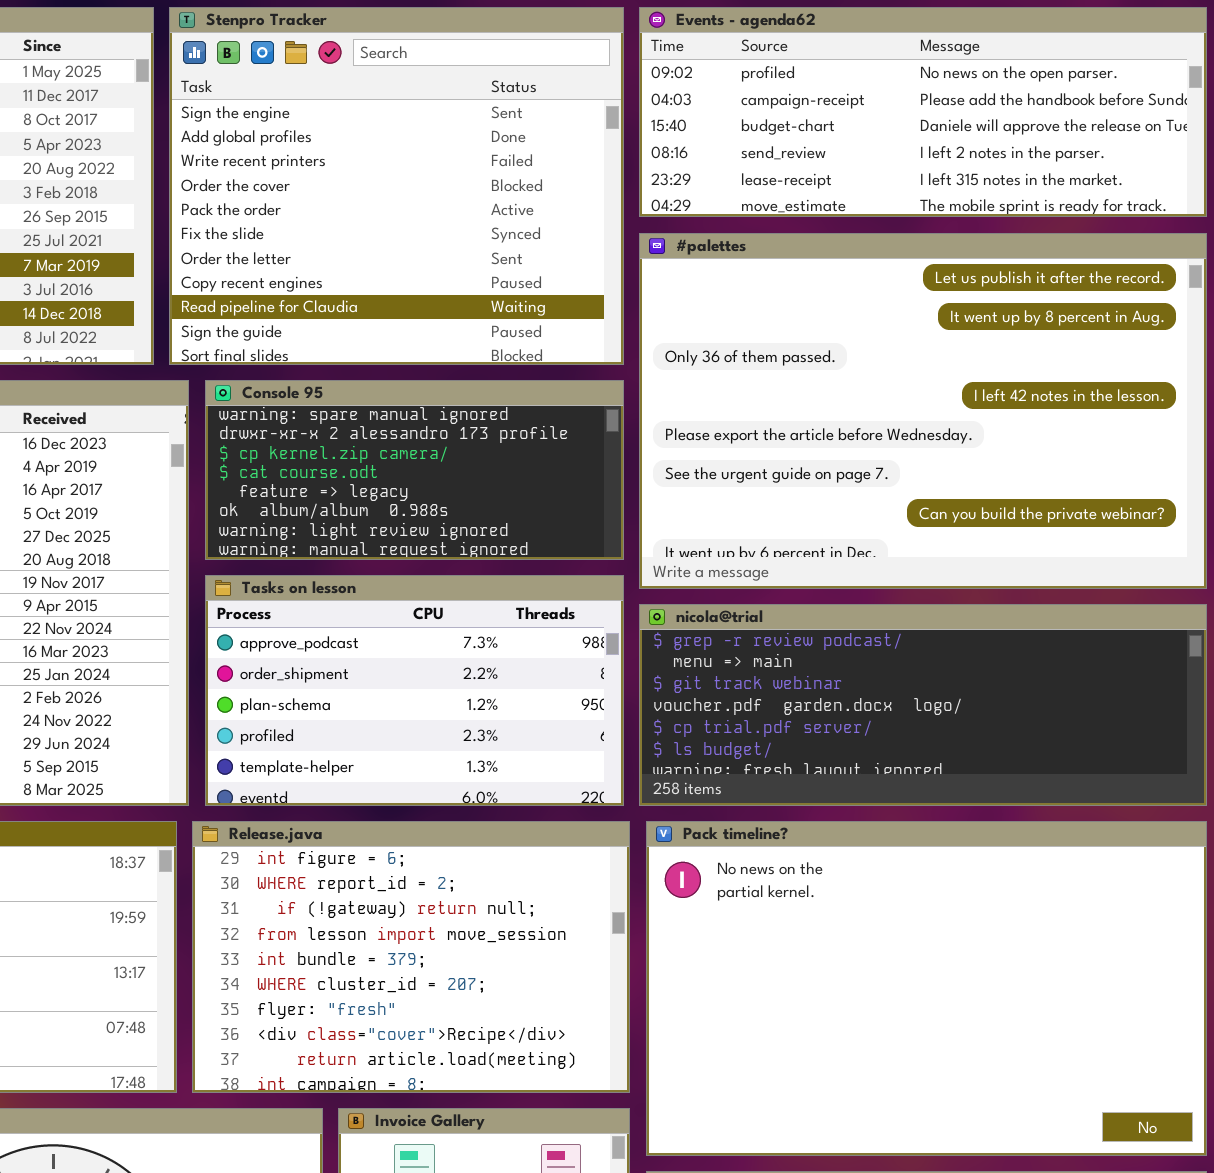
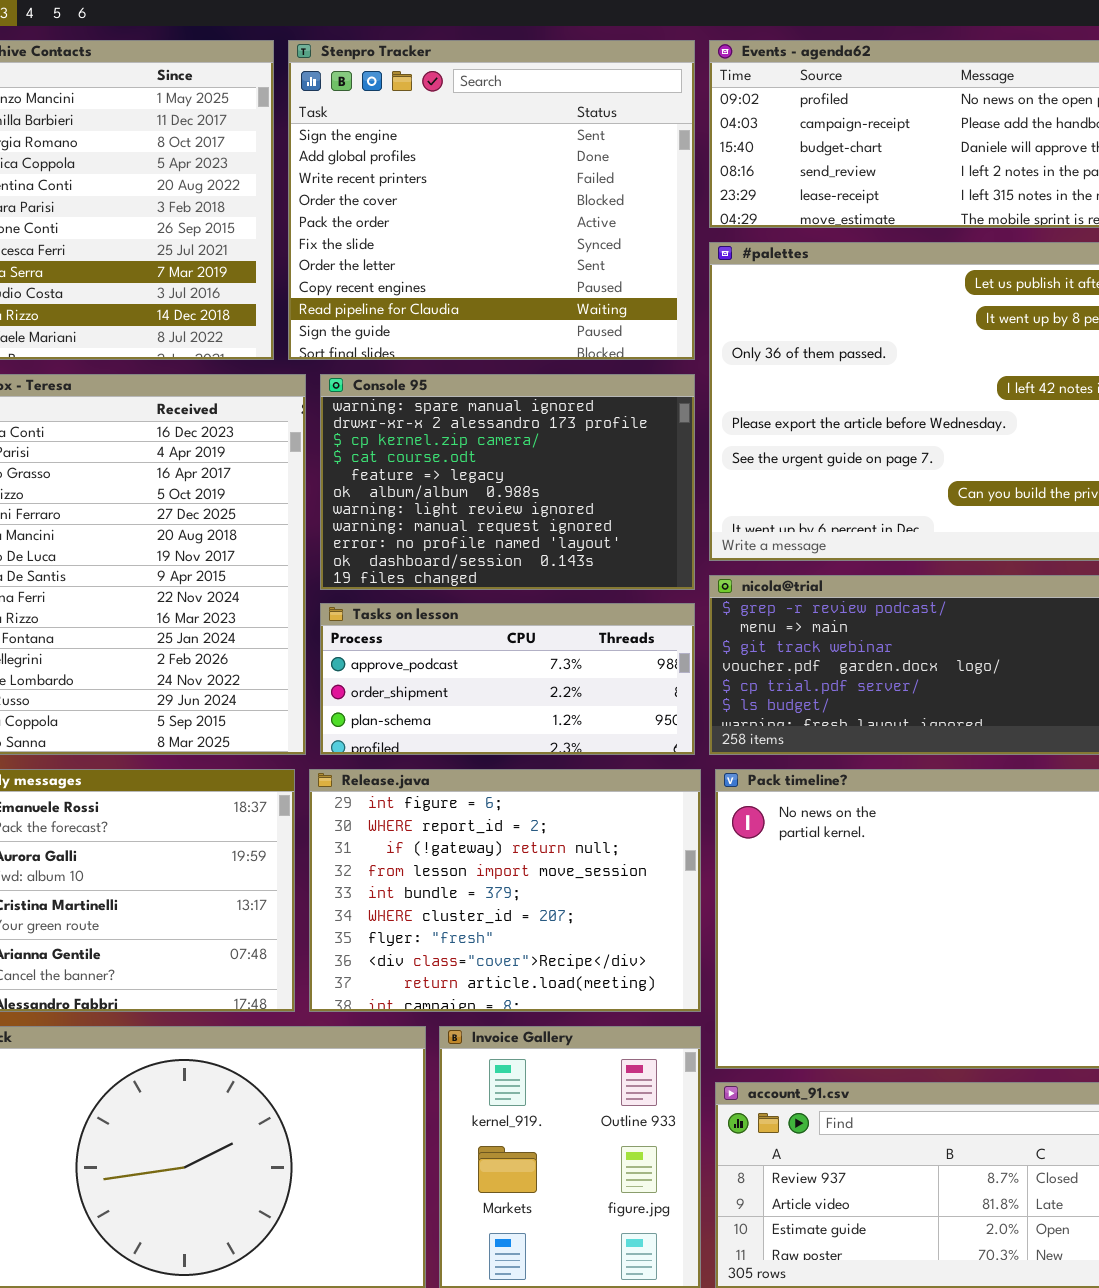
Console 95: [205,380,624,560] -> [320,374,695,590], resized
Tasks on lesson: [205,575,624,806] -> [320,603,695,755], resized

